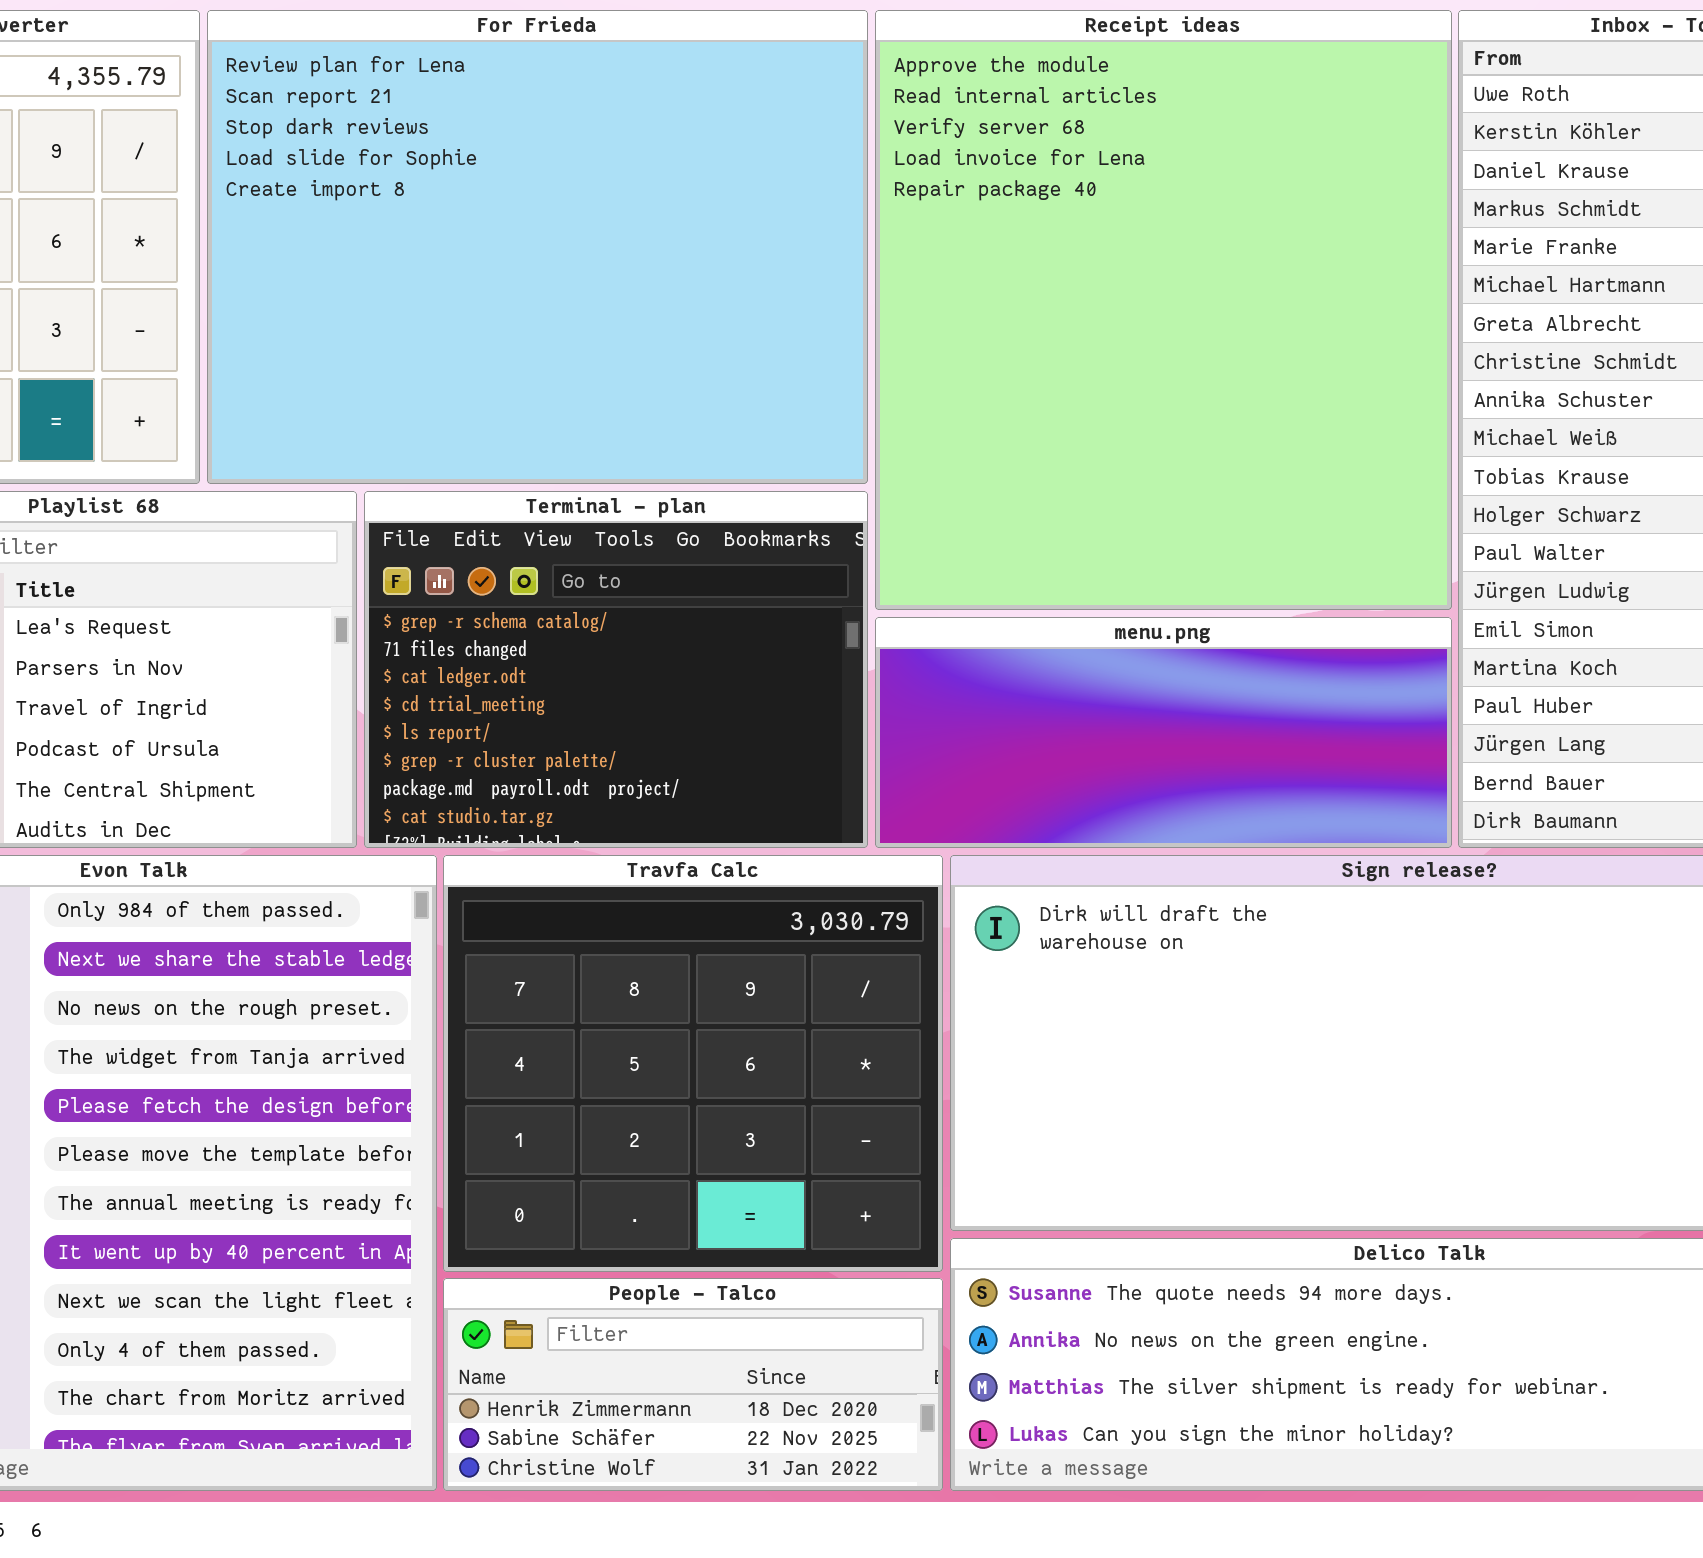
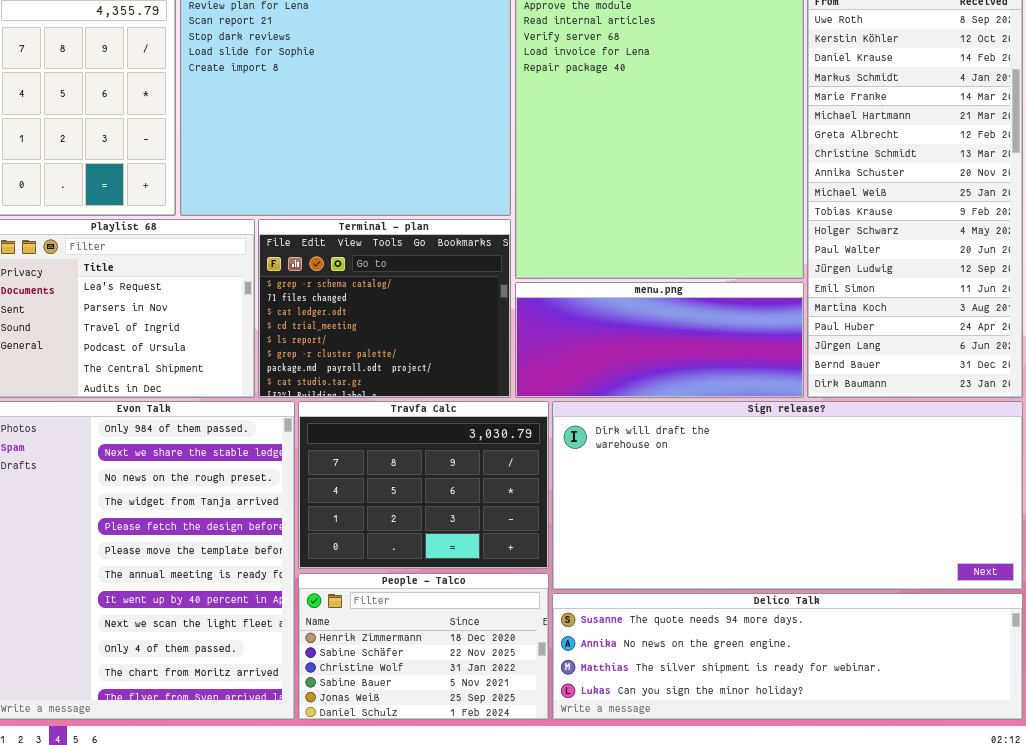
Travfa Calc: [443,855,943,1272] -> [298,401,549,569], resized
People - Talco: [443,1278,943,1491] -> [298,573,549,720], resized

